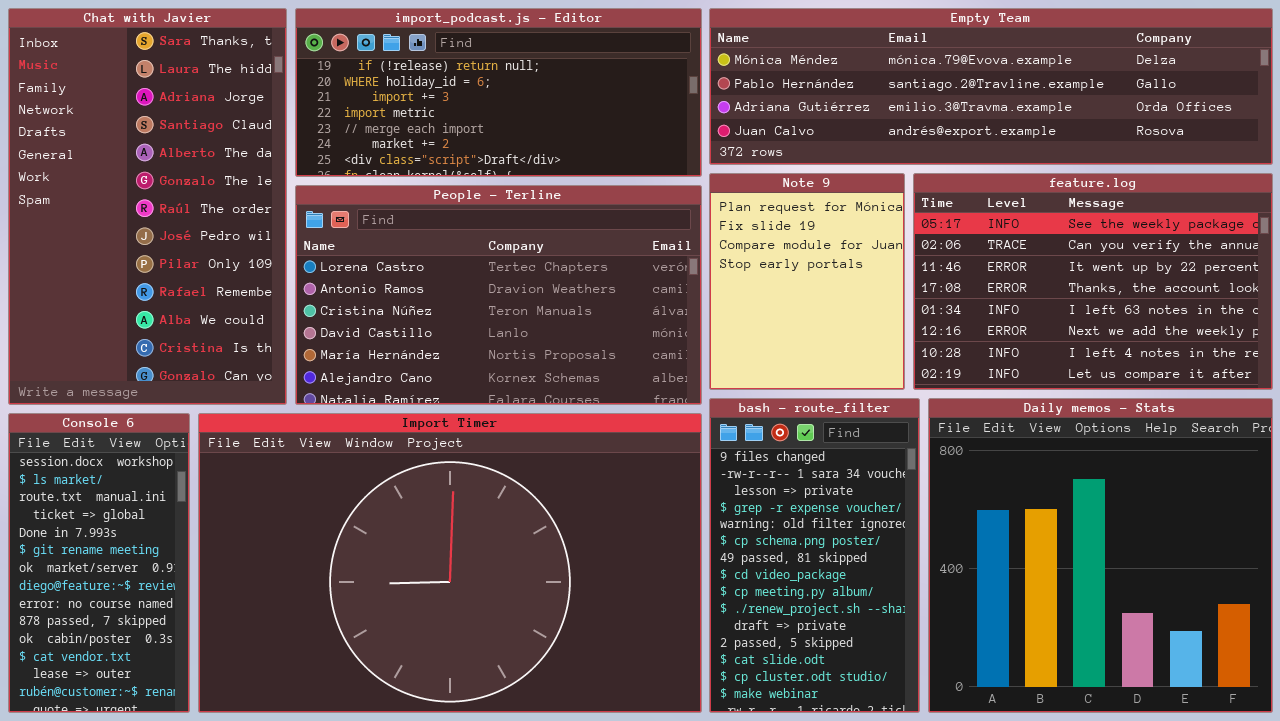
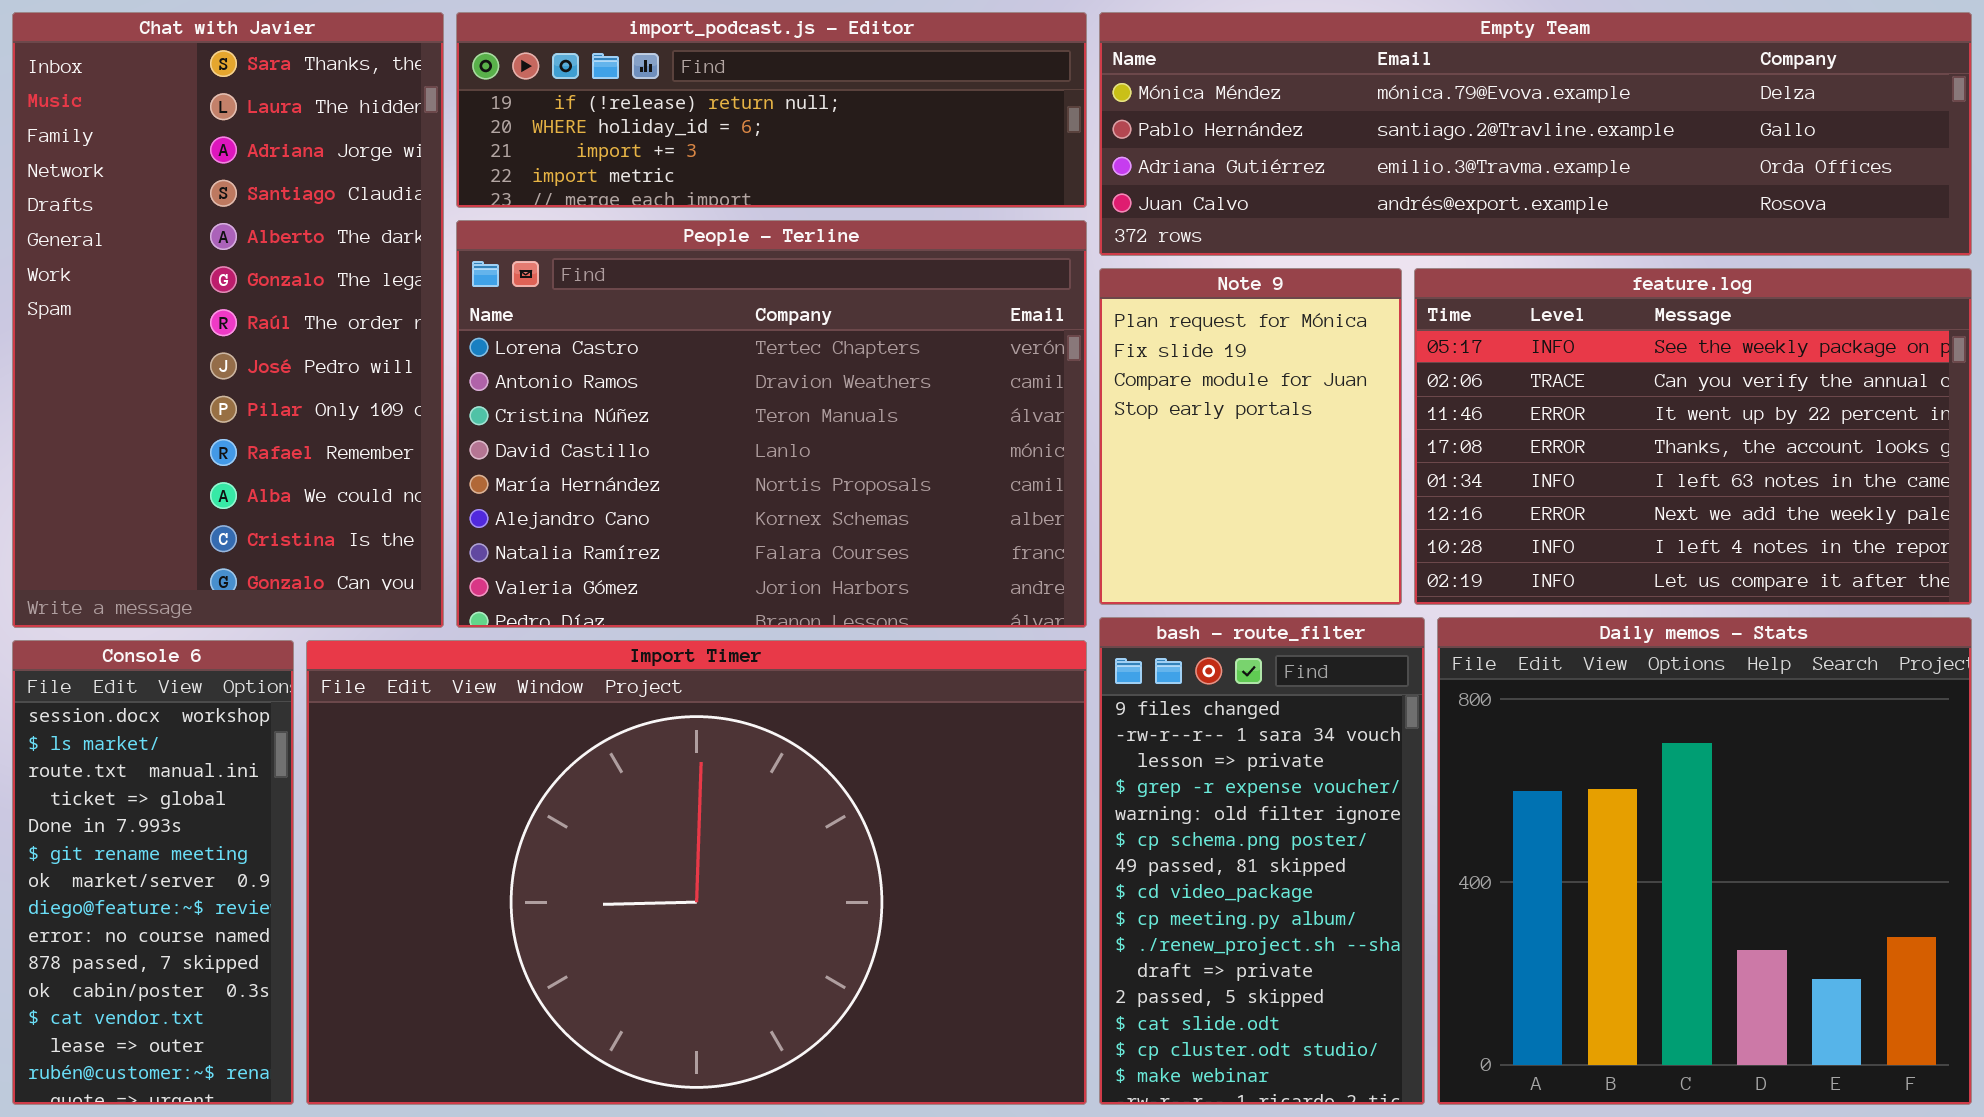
import_podcast.js - Editor: [295,8,702,177] -> [456,12,1087,208], resized
People - Terline: [295,185,702,405] -> [456,220,1087,628], resized

